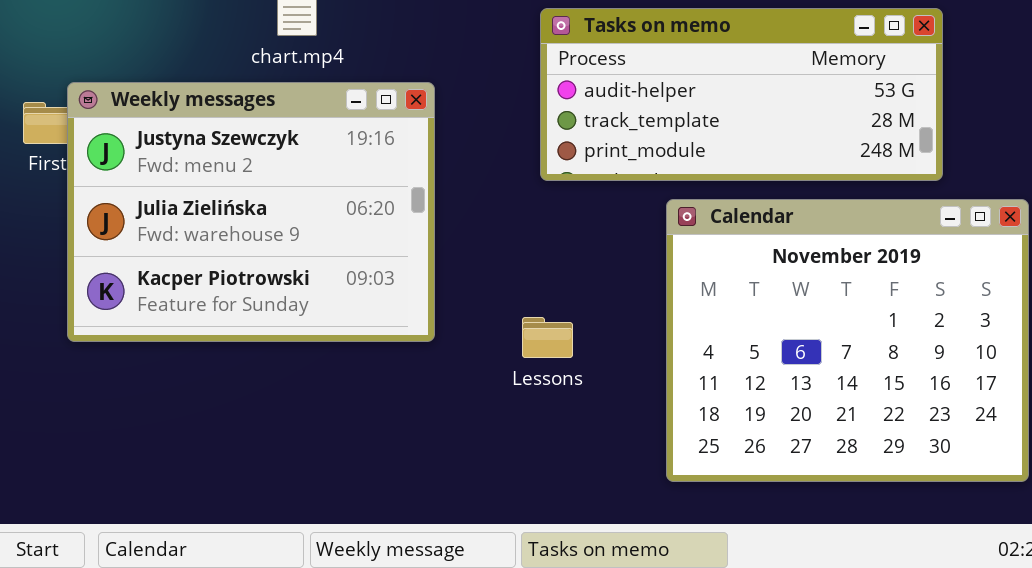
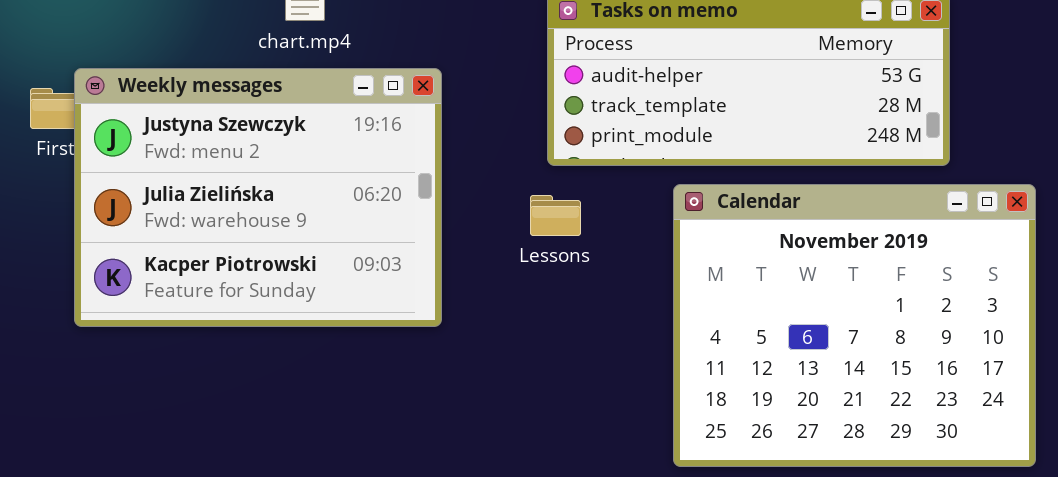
Lessons: [522,317,573,358] -> [530,195,581,236], moved

